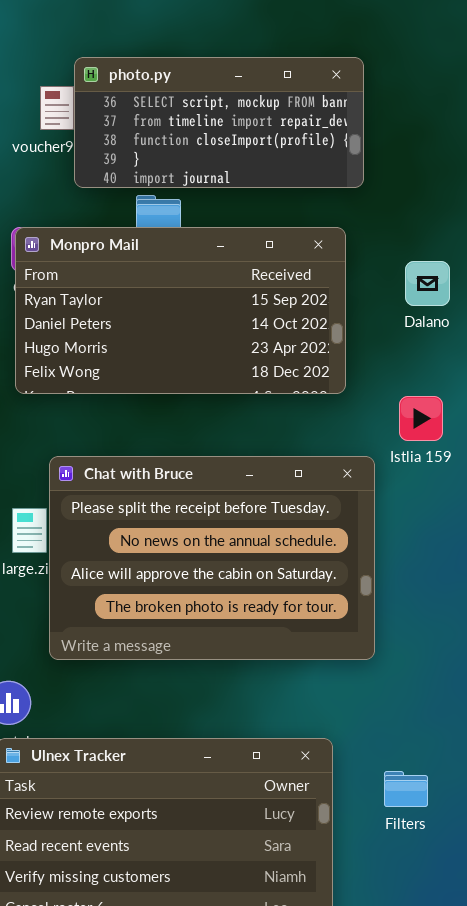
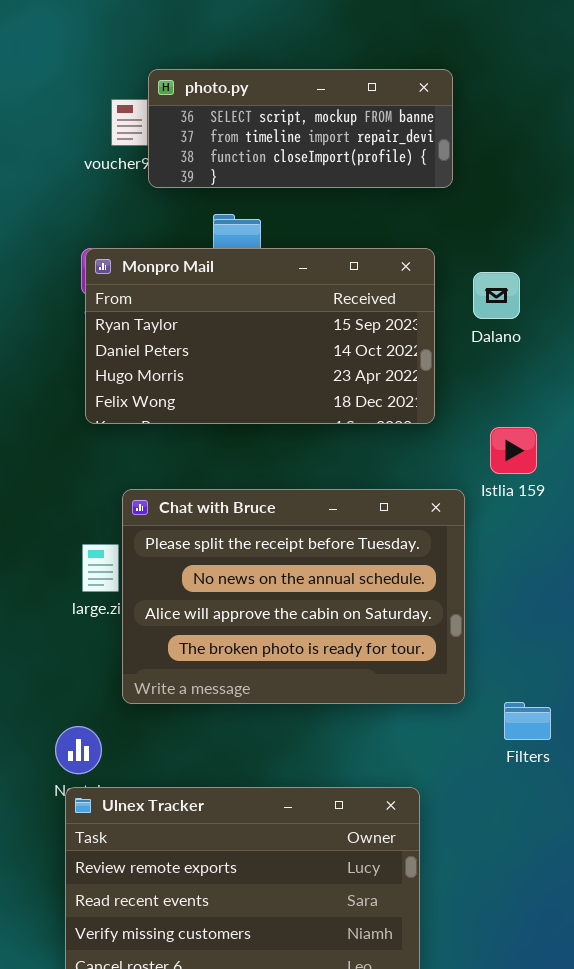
photo.py: [74,57,364,188] -> [148,69,453,188], resized
Dalano: [405,261,450,306] -> [473,272,520,319], moved
Filters: [384,771,428,807] -> [504,702,551,740], moved

